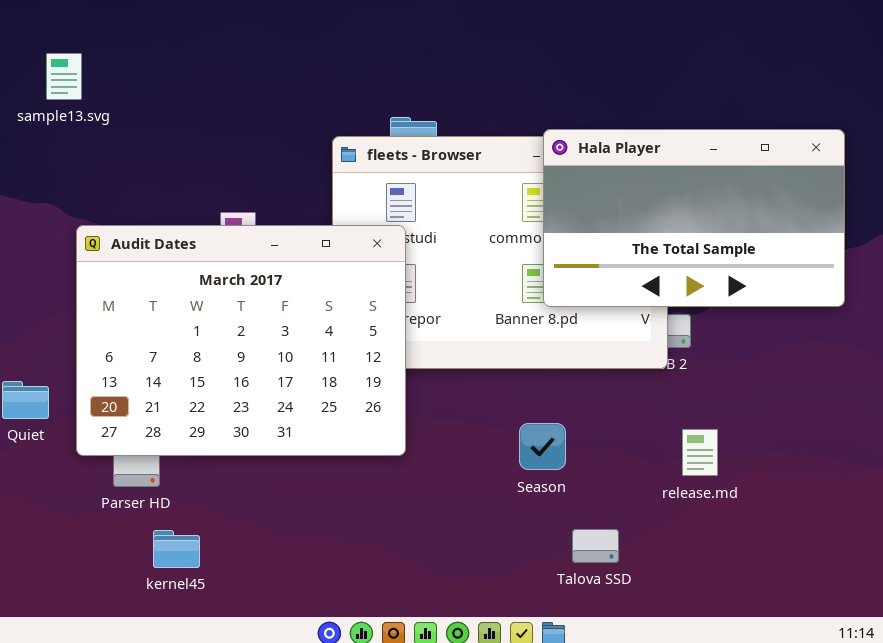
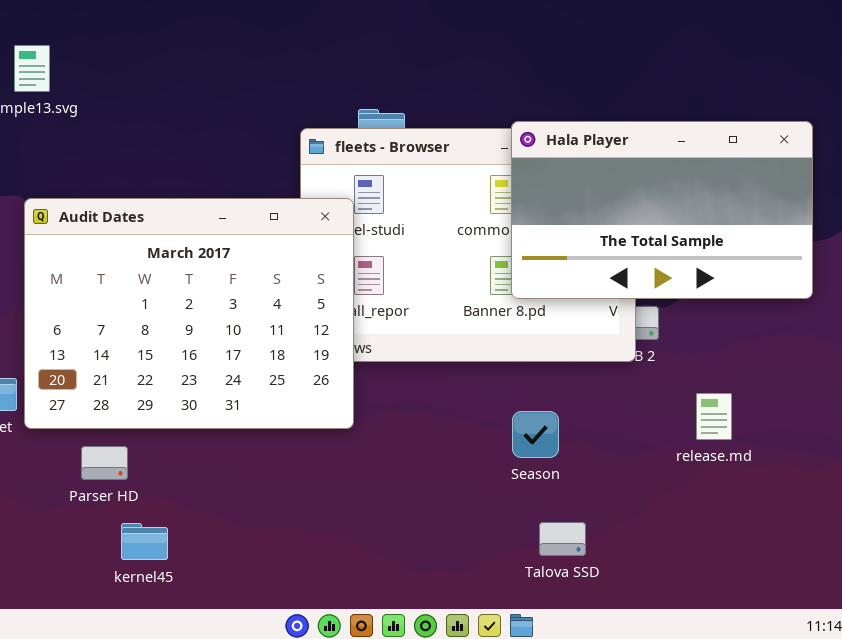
Audit Dates: [76,225,406,456] -> [24,198,354,429], moved
Season: [519,423,566,470] -> [512,411,559,458], moved
release.md: [682,429,718,476] -> [696,393,732,440], moved

